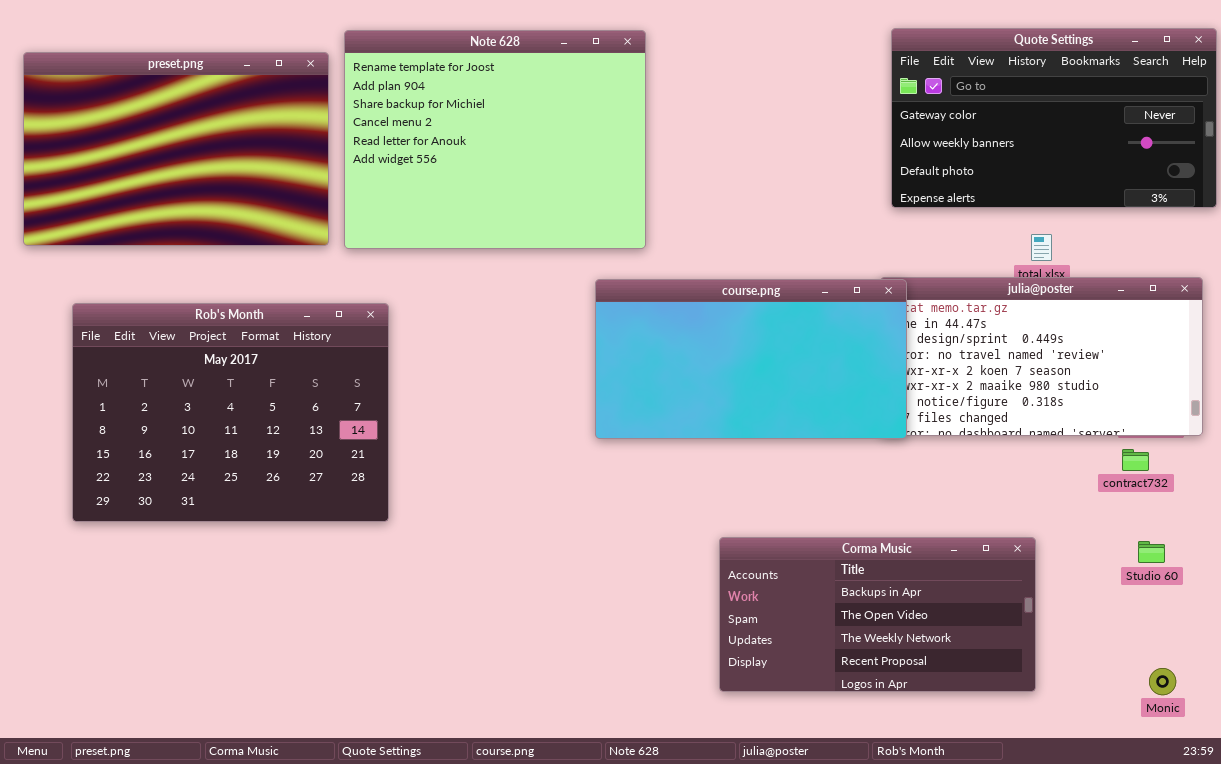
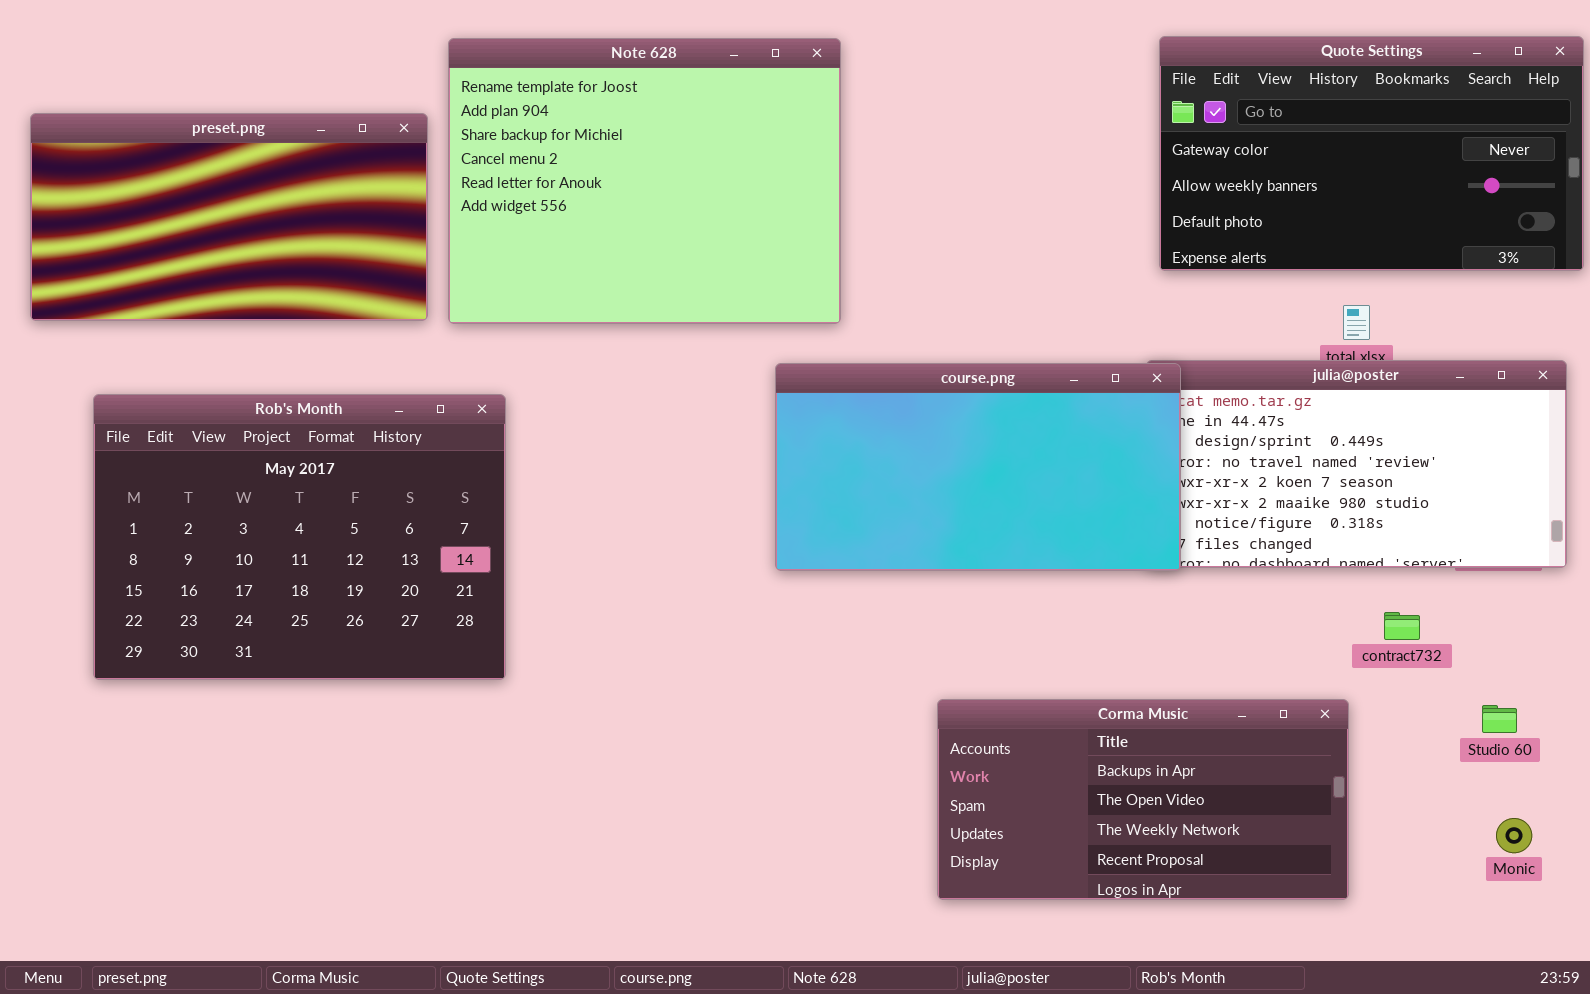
preset.png: [23,52,329,246] -> [30,113,428,321], resized
contract732: [1122,449,1149,471] -> [1384,612,1420,640], moved
Monic: [1149,668,1176,695] -> [1496,818,1532,853], moved

